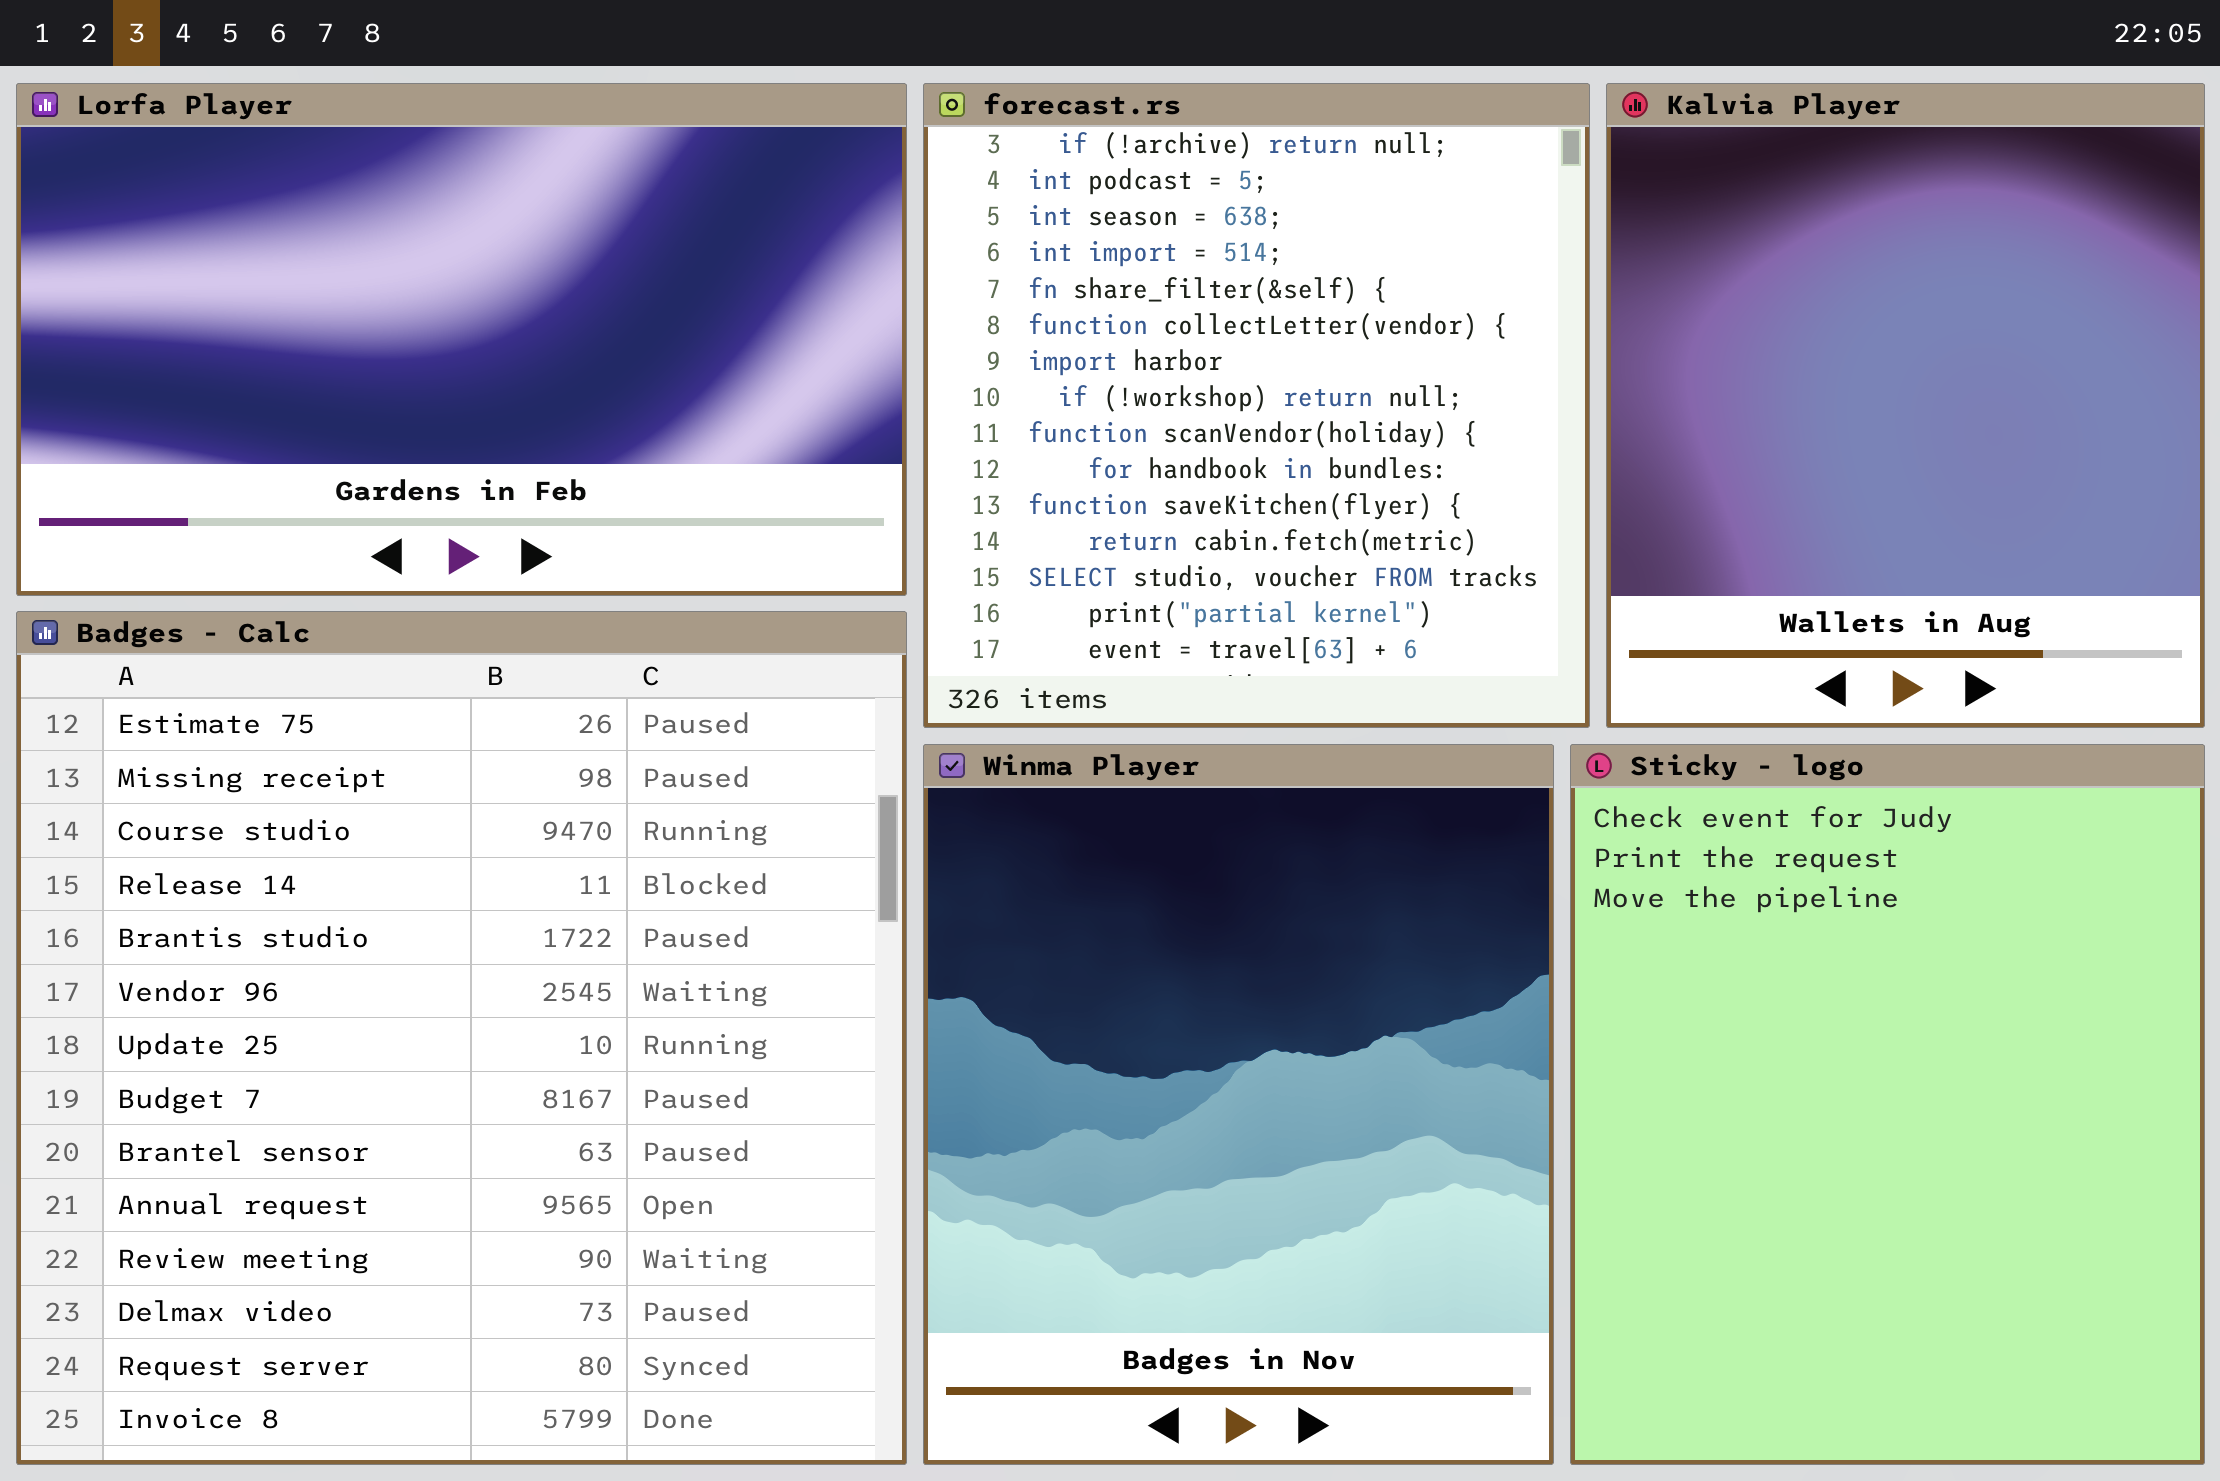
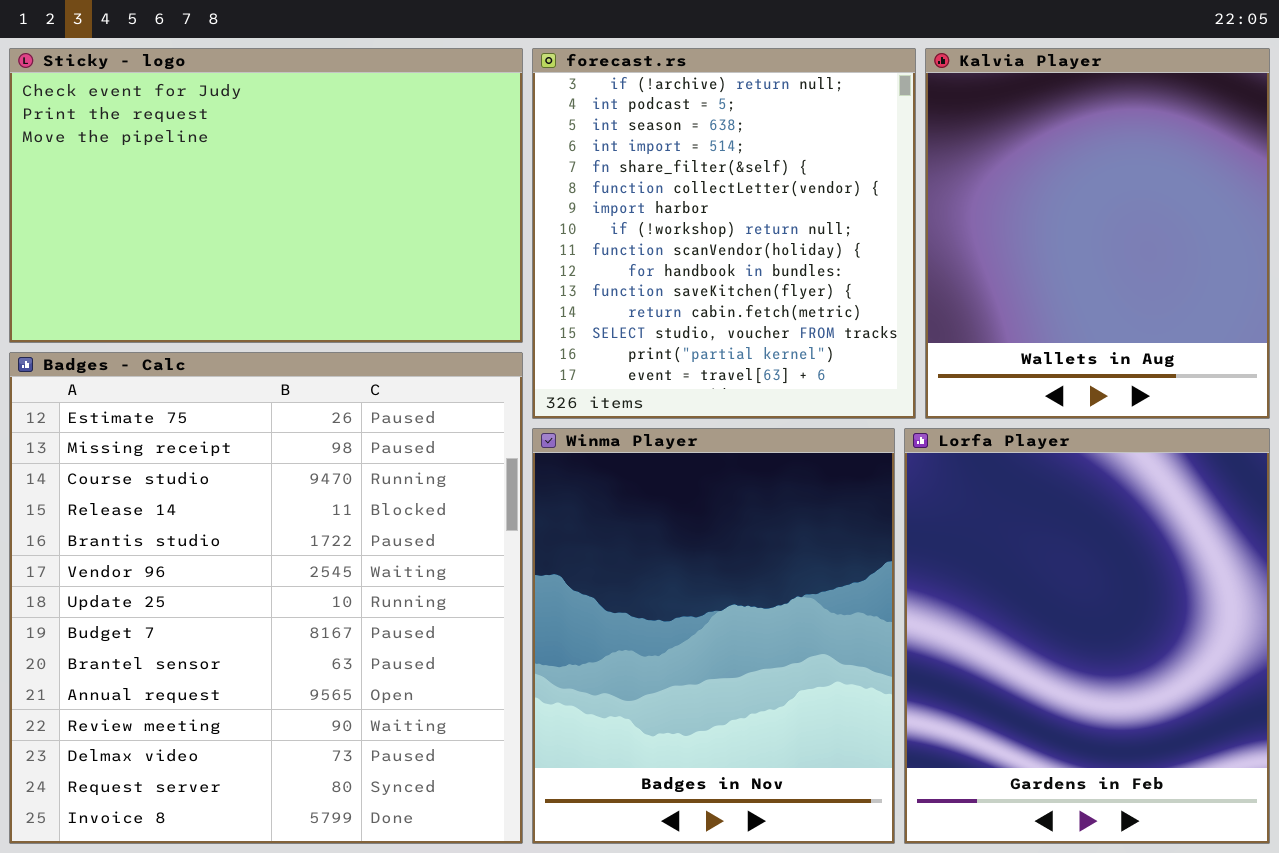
Lorfa Player: [16,83,907,596] -> [904,428,1270,844], moved, resized
Sticky - logo: [1570,744,2205,1465] -> [9,48,523,343], moved, resized

